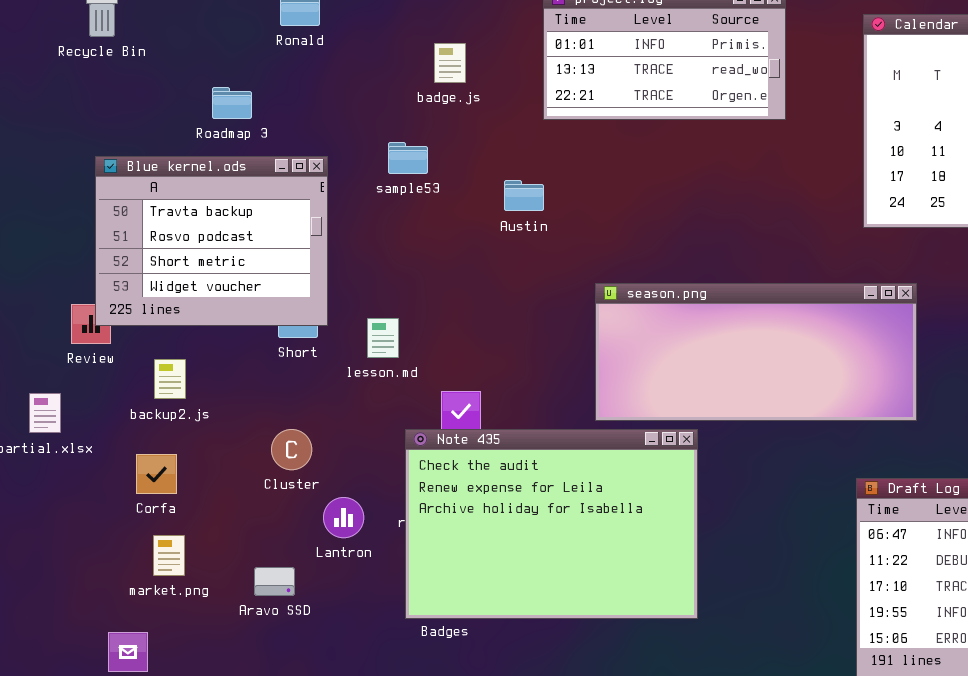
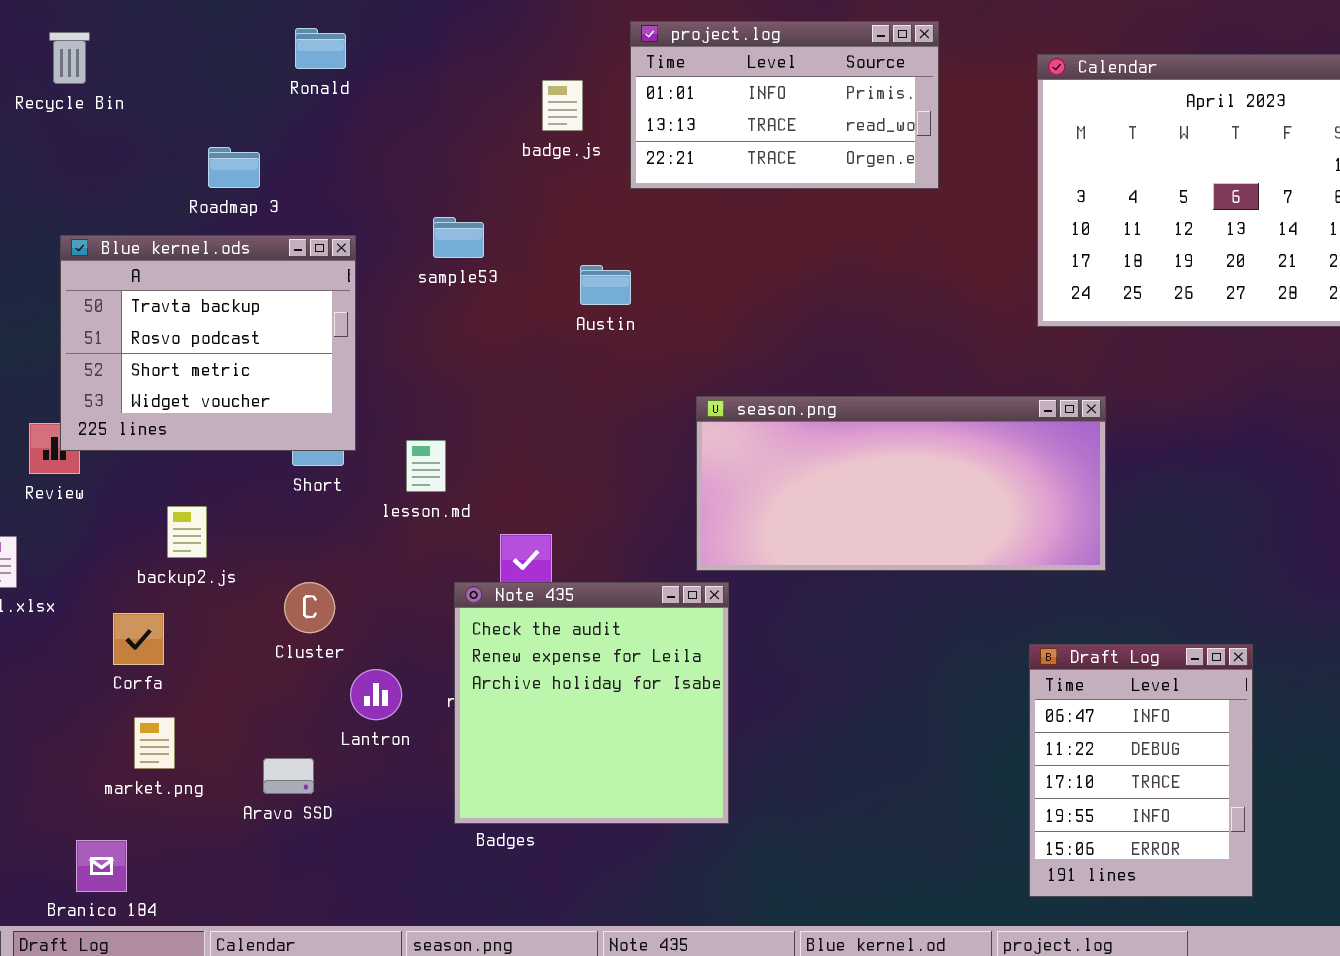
badge.js: [434,43,466,83] -> [542,80,583,131], moved
backup2.js: [154,359,186,399] -> [167,506,207,558], moved
Note 435: [405,429,698,619] -> [454,582,729,824], resized

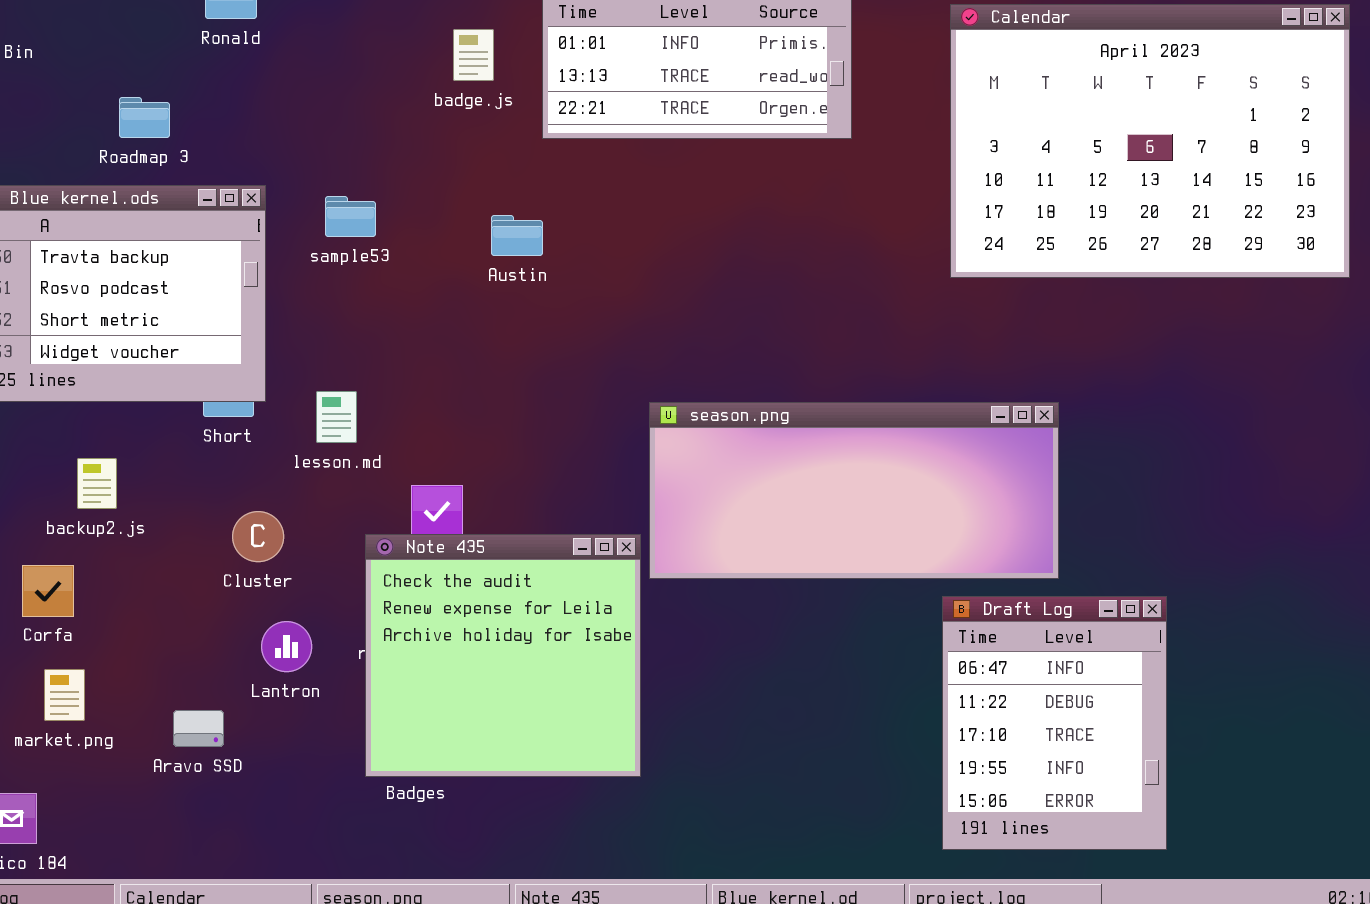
sample53: [433,217,484,258] -> [325,196,376,237], moved
season.png: [696,396,1106,571] -> [649,402,1059,579], moved
Cluster: [284,582,335,633] -> [232,511,284,562], moved

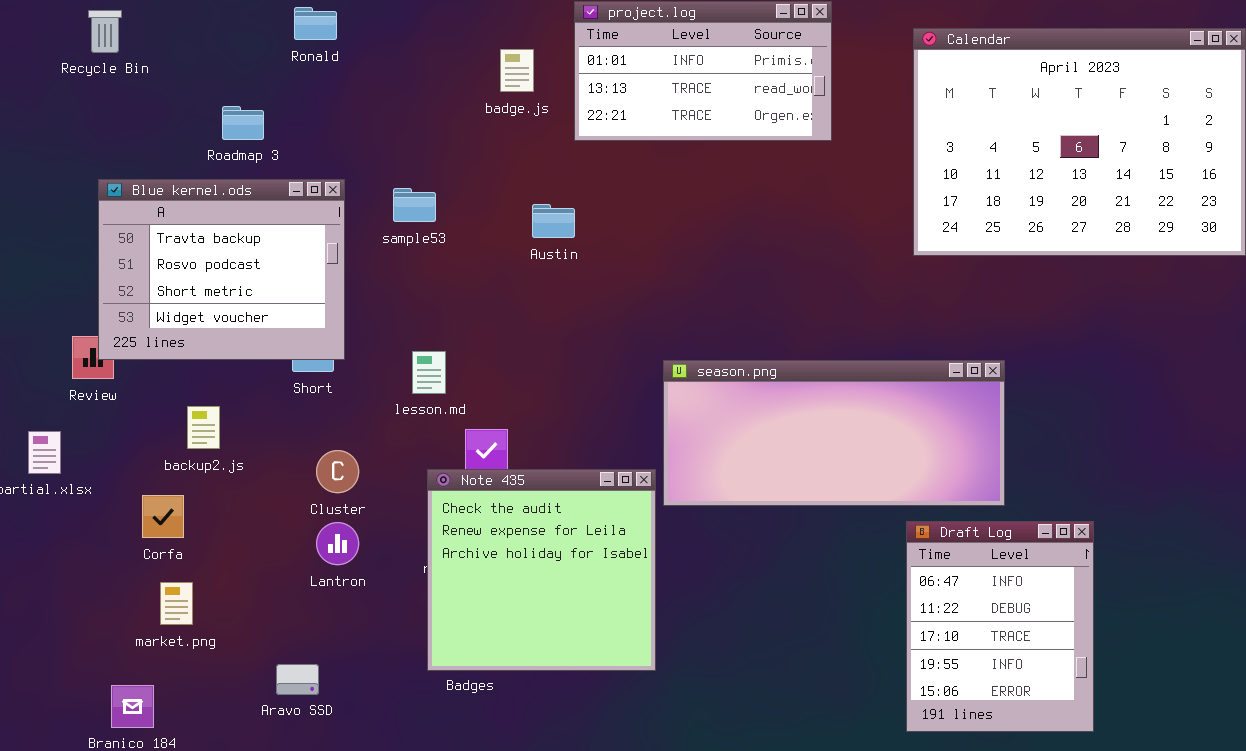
lesson.md: [316,391,357,443] -> [412,351,446,394], moved
Lantron: [261,621,312,672] -> [316,522,359,565], moved
Aravo SSD: [173,710,224,747] -> [276,664,319,695], moved

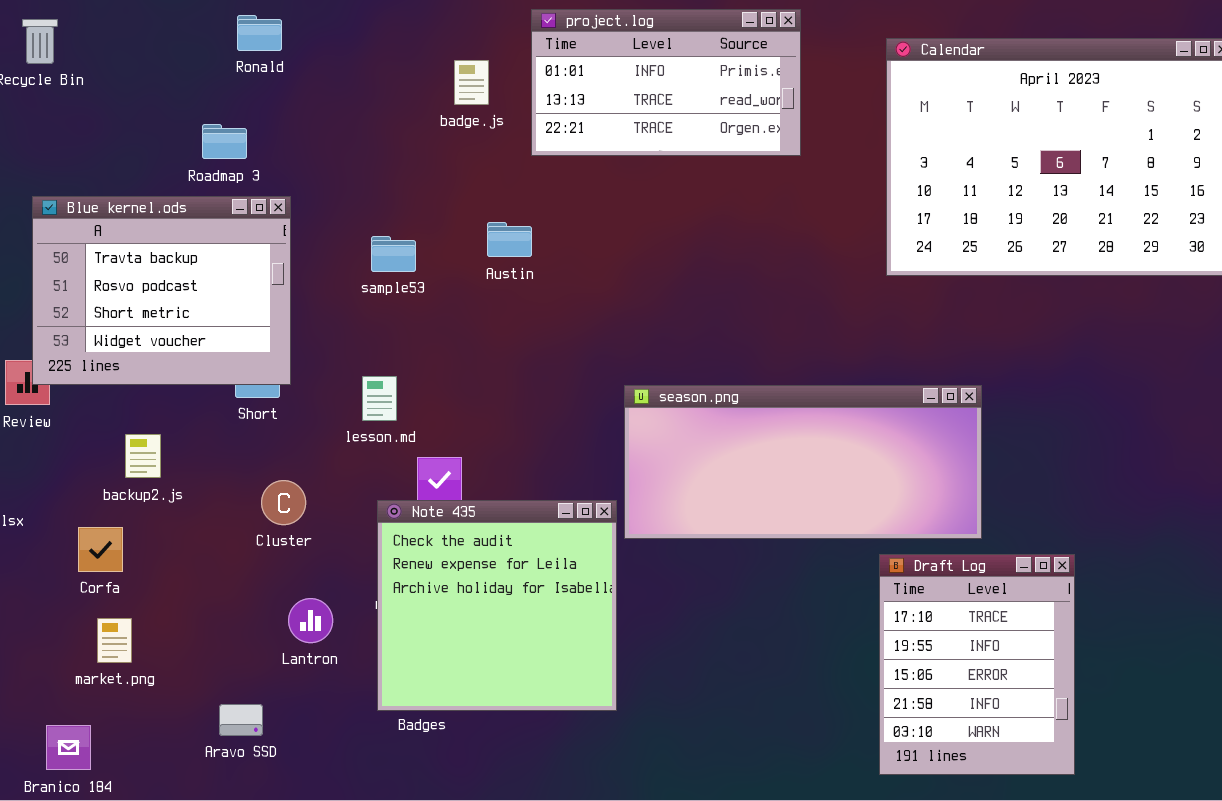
Roadmap 3: [222,106,264,140] -> [202,124,247,159], moved
sample53: [393,188,436,222] -> [371,236,416,272], moved
Draft Log: [906,521,1094,732] -> [879,554,1075,775], scrolled down 2 rows
Lantron: [316,522,359,565] -> [288,598,333,643], moved

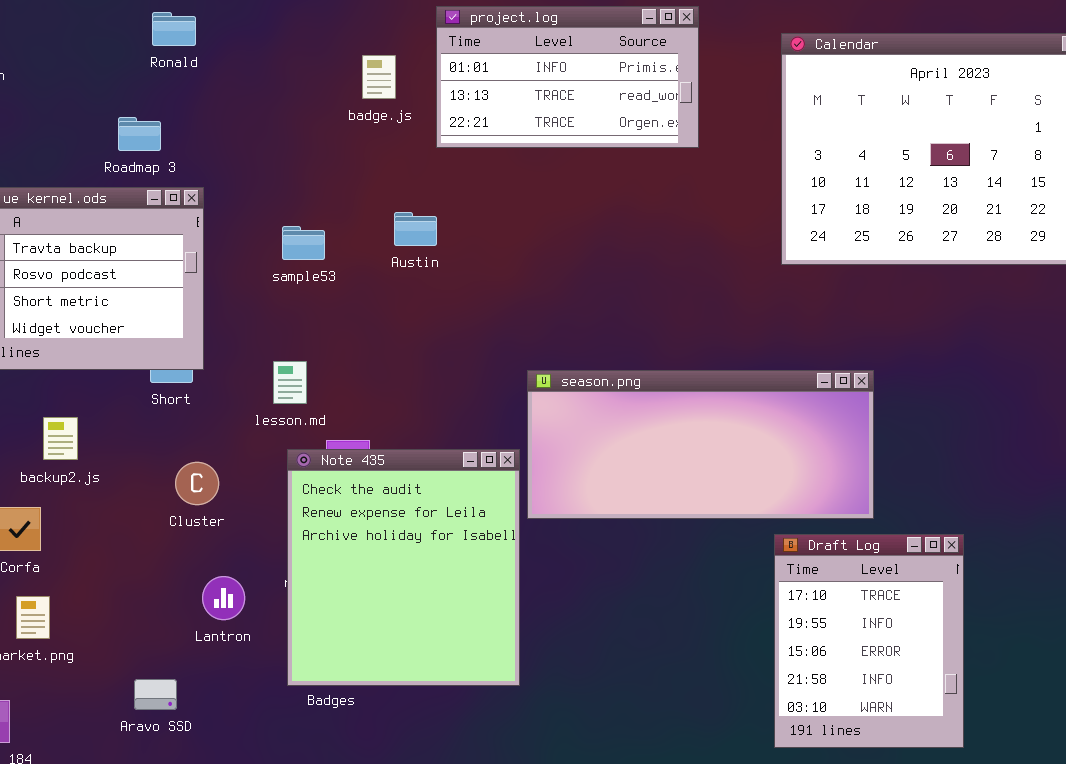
Note 435: [377,500,617,711] -> [287,449,520,686], resized

